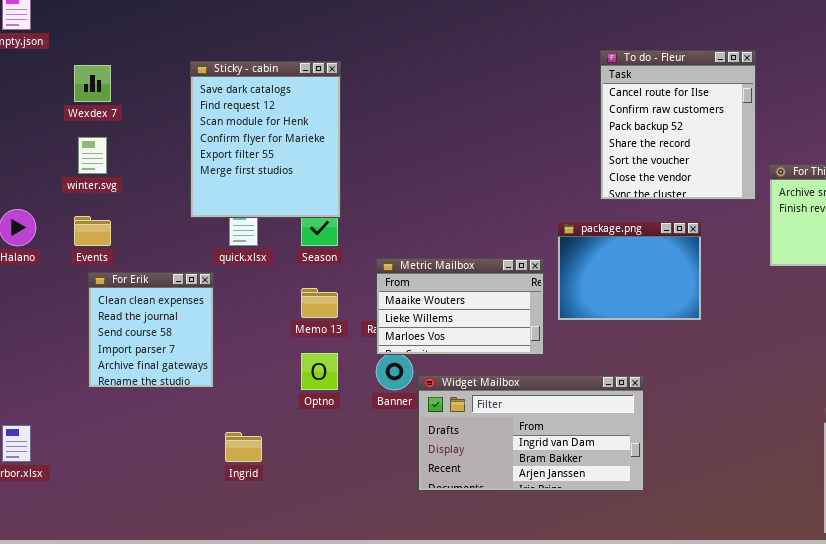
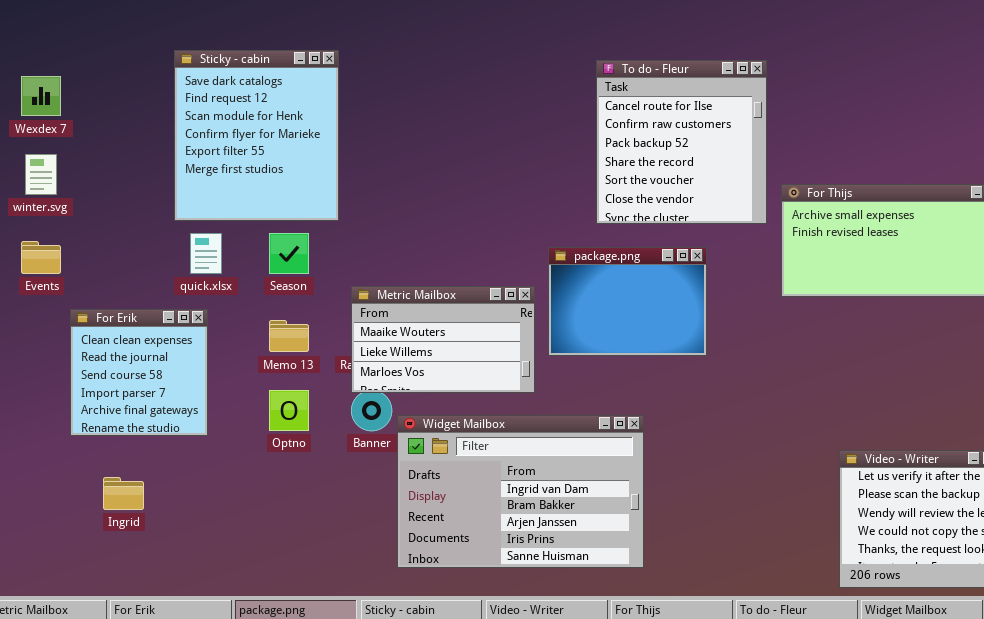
Sticky - cabin: [190,61,341,218] -> [174,50,339,221], moved
For Erik: [88,272,214,388] -> [70,309,208,436], moved
Widget Mailbox: [418,375,644,491] -> [397,415,644,568], resized
Ingrid: [225,432,262,462] -> [103,477,144,510], moved

